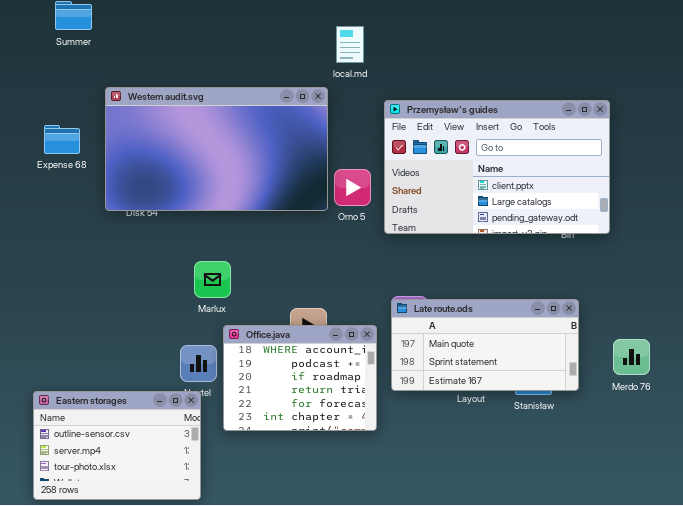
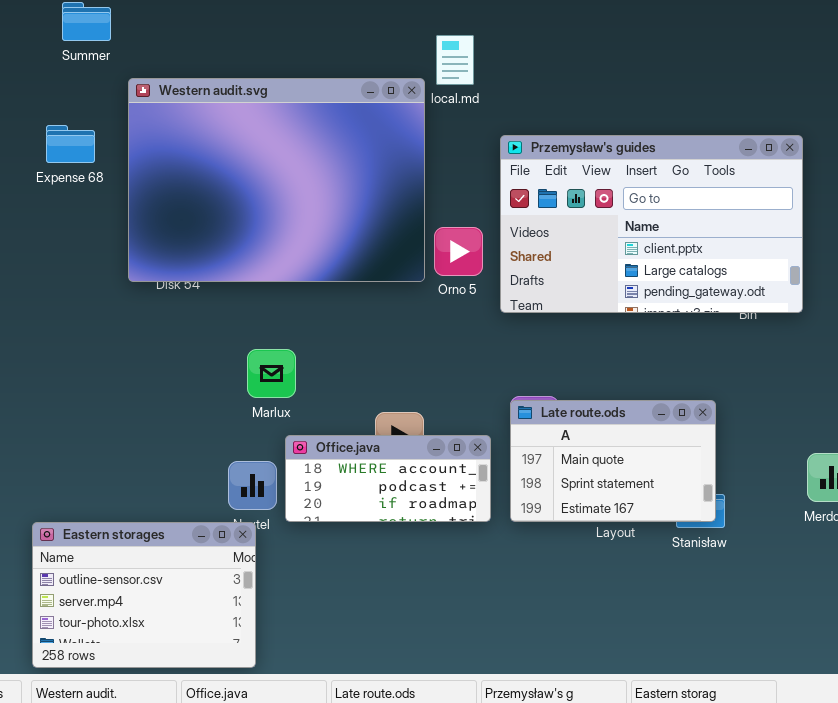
Western audit.svg: [105,87,328,211] -> [128,78,425,282], resized
Expense 68: [44,125,80,154] -> [46,125,95,163], moved
Late route.ods: [391,299,579,391] -> [510,400,716,522], resized
Office.java: [223,325,377,431] -> [285,435,491,522], resized

